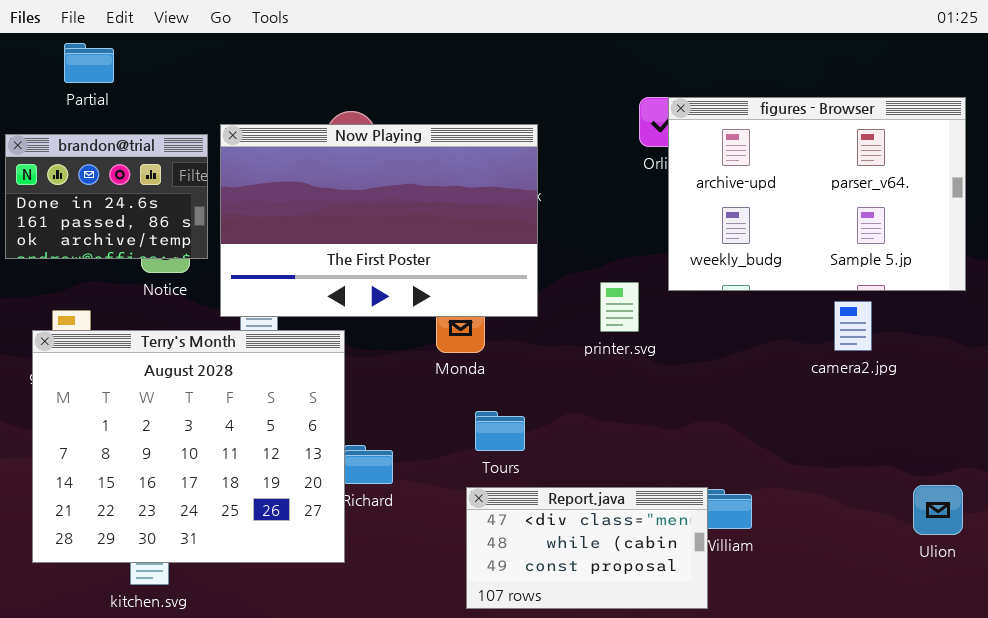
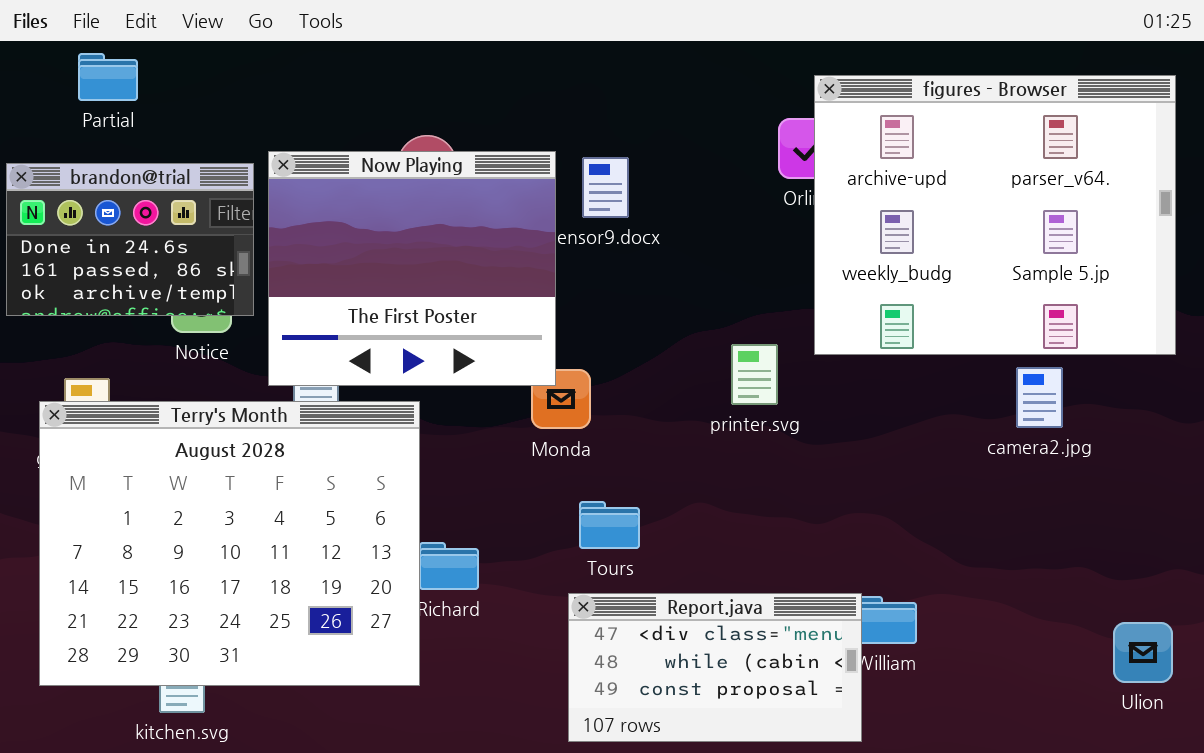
figures - Browser: [668,97,966,291] -> [814,75,1176,355], resized
Now Playing: [220,124,538,317] -> [268,151,556,386], resized
Ulion: [913,485,963,535] -> [1113,622,1173,683], moved

